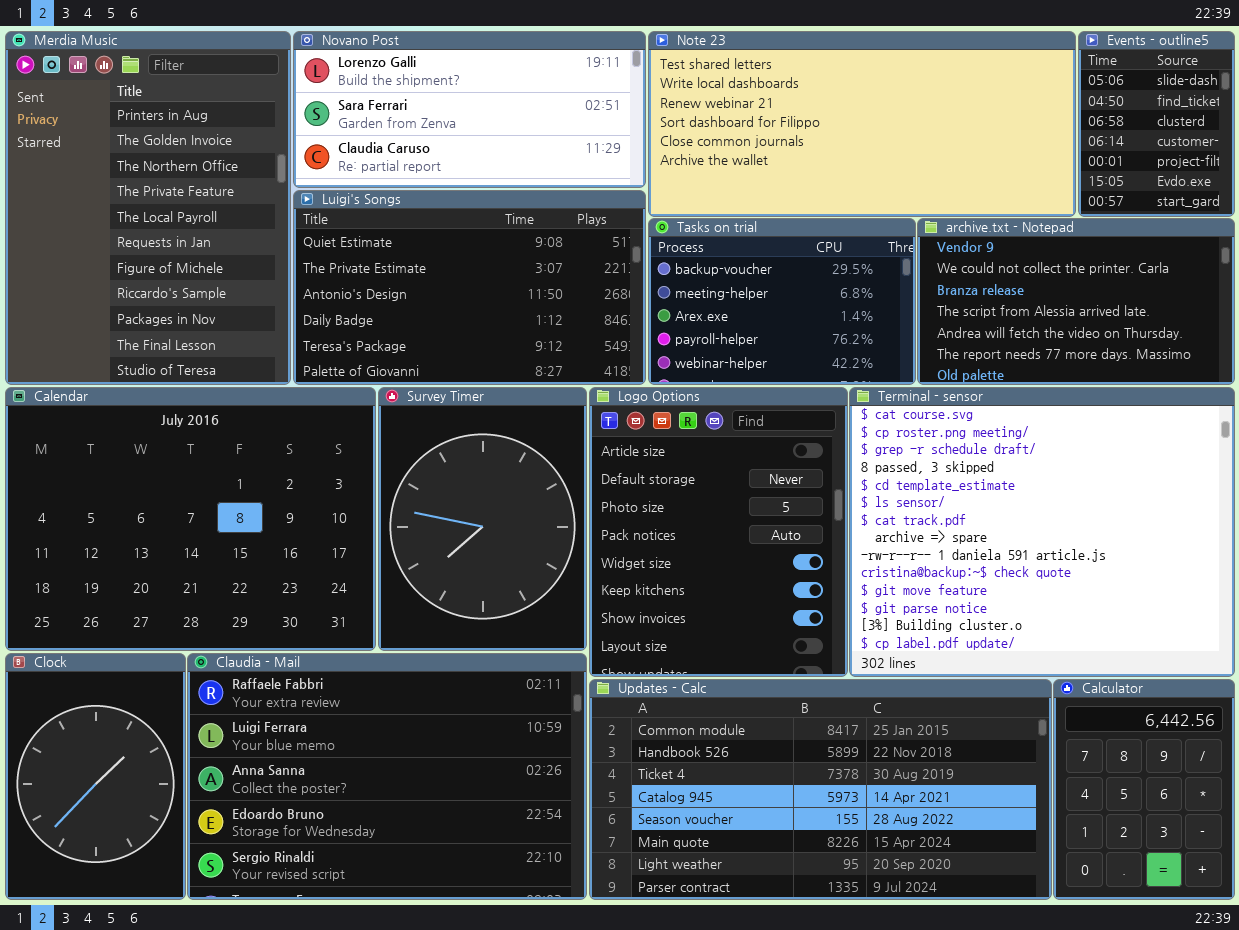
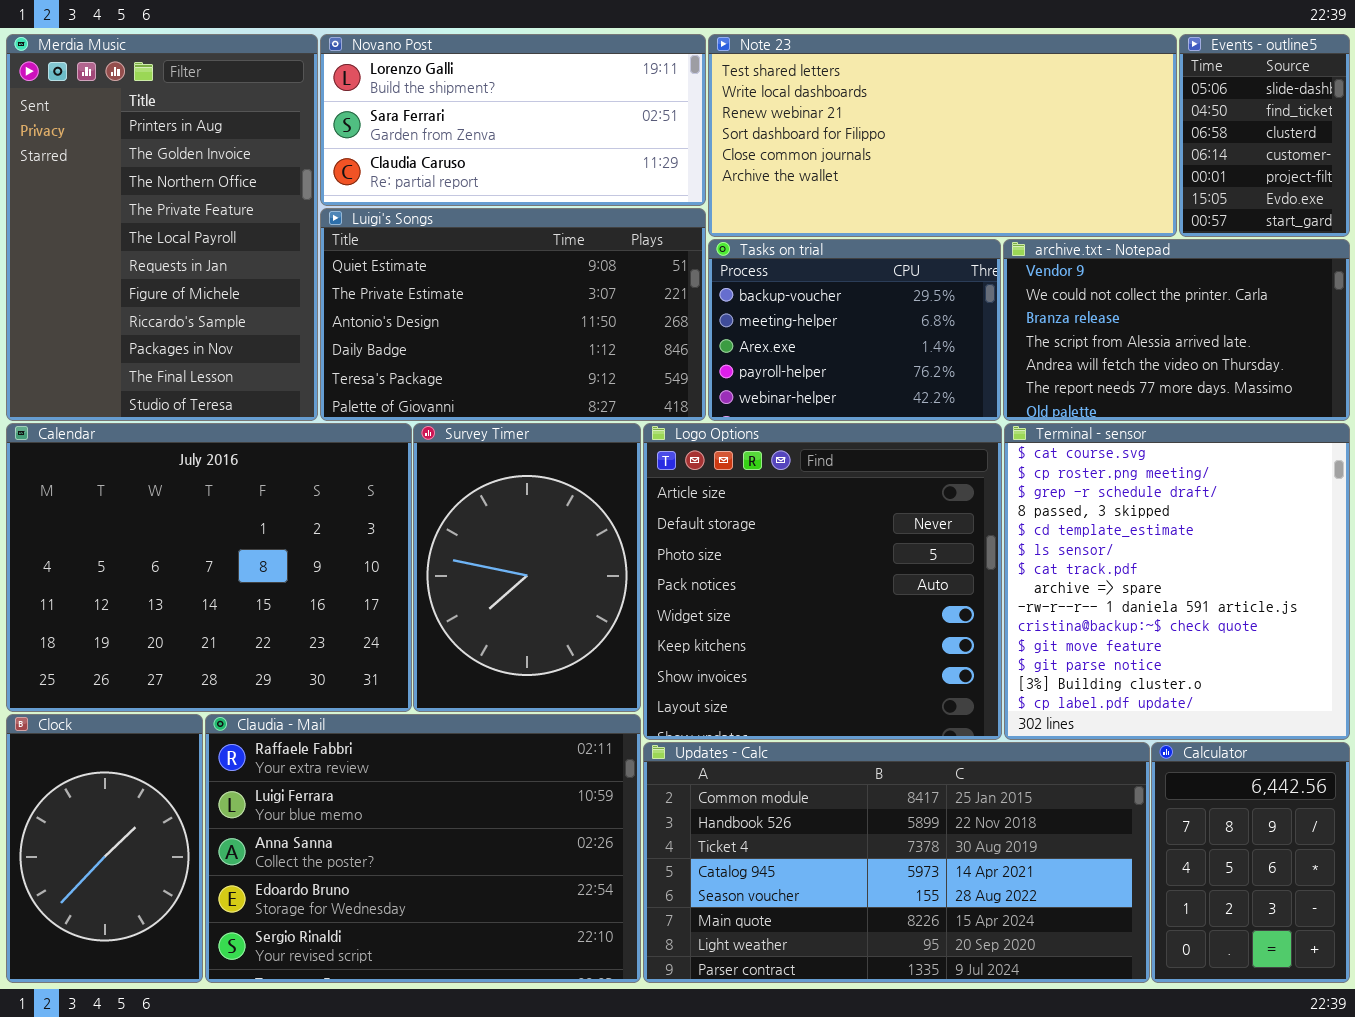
Logo Options: [589,387,848,677] -> [643,423,1002,740], resized
Terminal - sensor: [849,387,1235,677] -> [1004,423,1350,740], resized

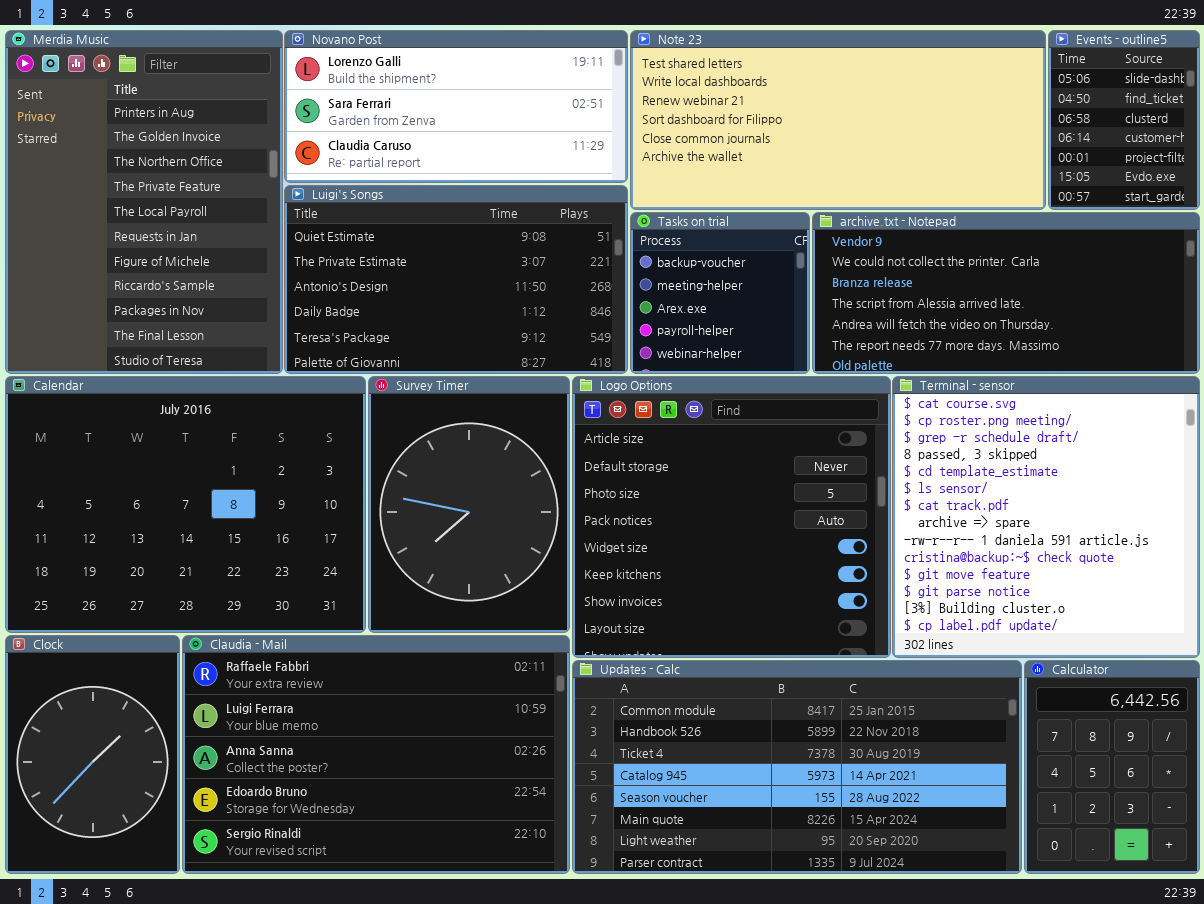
Tasks on trial: [708,239,1001,421] -> [630,212,810,374], resized
archive.txt - Notepad: [1003,239,1350,421] -> [812,212,1200,374], resized

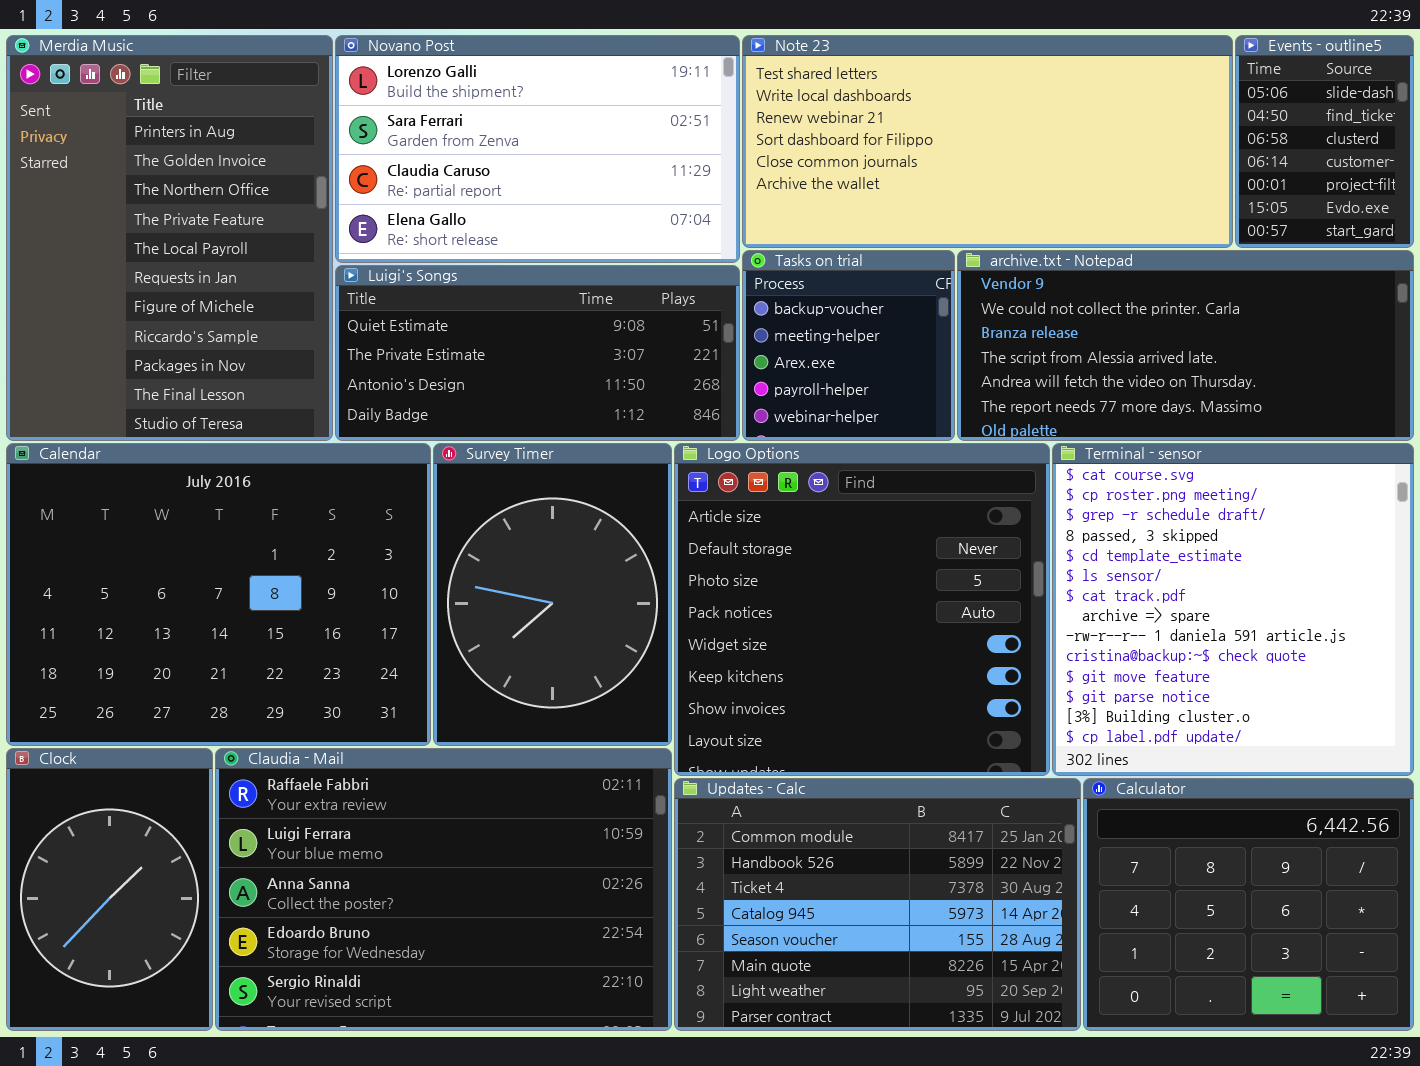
Novano Post: [284,30,628,183] -> [335,35,740,263], resized
Luigi's Songs: [284,185,628,374] -> [335,265,740,441], resized
Updates - Calc: [572,660,1022,874] -> [674,778,1081,1031], resized
Calculator: [1024,660,1200,874] -> [1083,778,1414,1031], resized

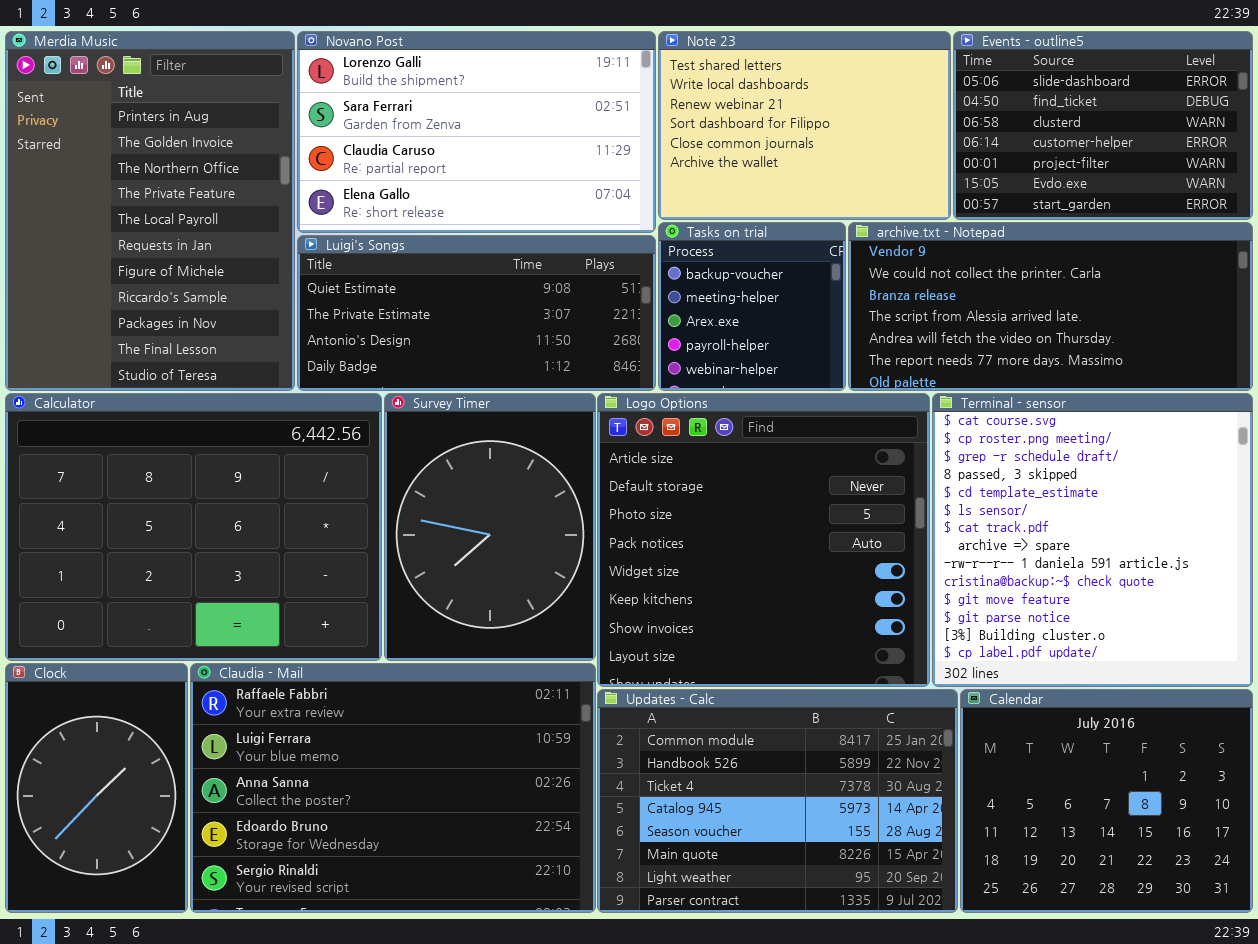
Note 23: [742,35,1233,248] -> [658,31,951,220], resized
Events - outline5: [1235,35,1414,248] -> [953,31,1253,220], resized
Calendar: [6,443,431,746] -> [960,689,1253,913], moved, resized
Calculator: [1083,778,1414,1031] -> [5,393,382,661], moved, resized

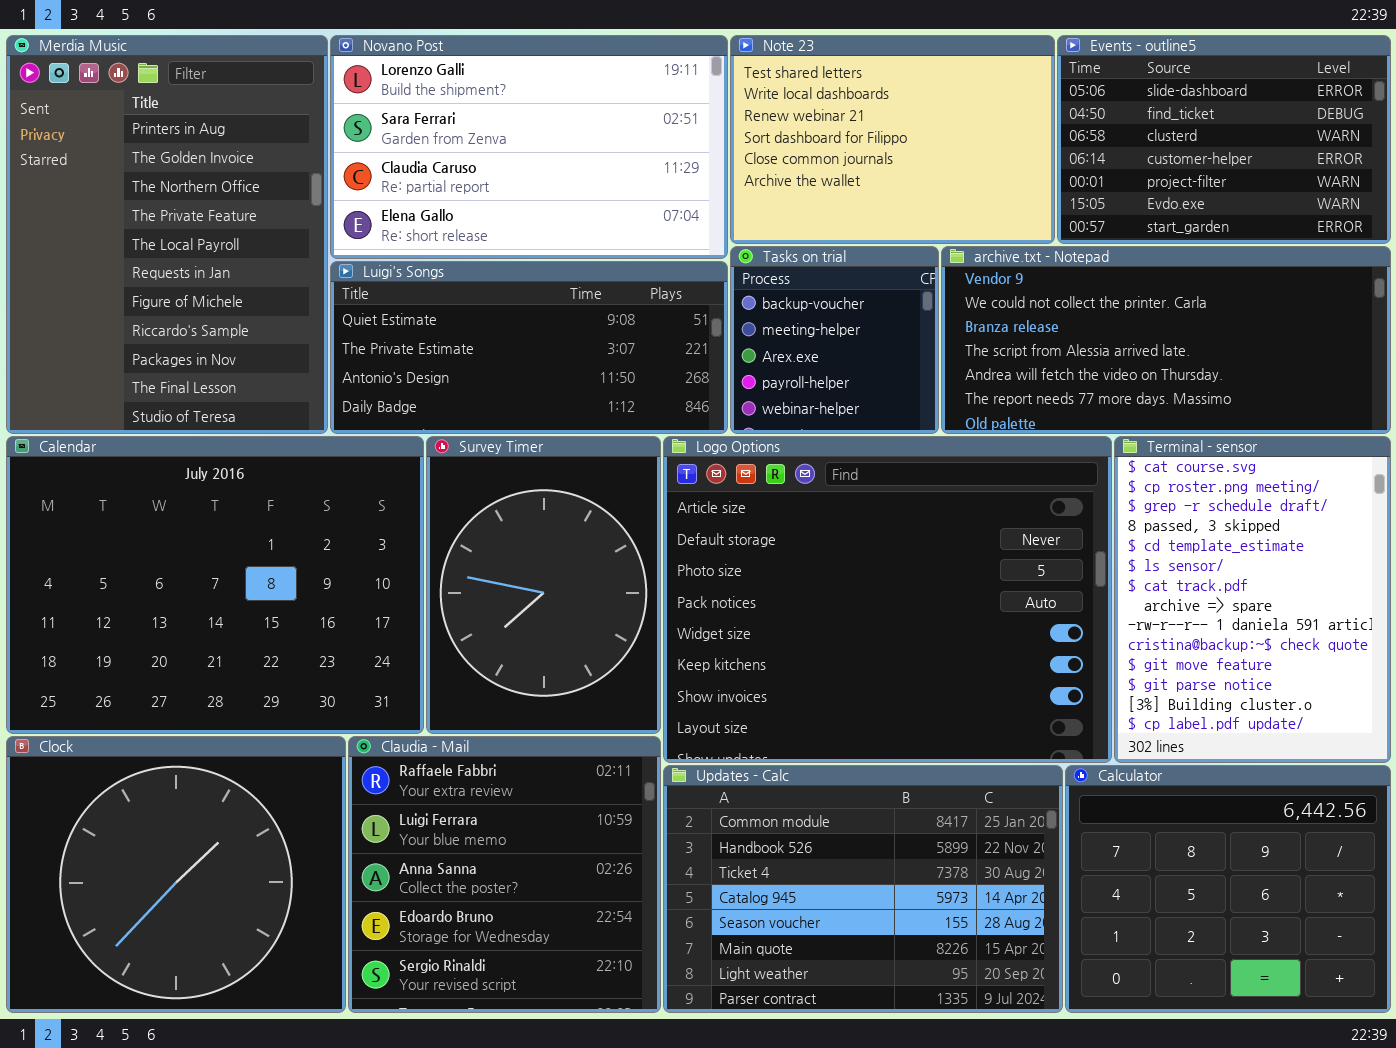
Calculator: [5,393,382,661] -> [1065,765,1391,1013], moved, resized
Logo Options: [597,393,930,687] -> [663,436,1112,763], resized
Terminal - sensor: [932,393,1253,687] -> [1114,436,1391,763], resized
Clock: [5,663,188,913] -> [6,736,346,1013], resized
Claudia - Mail: [190,663,596,913] -> [348,736,661,1013], resized
Calendar: [960,689,1253,913] -> [6,436,424,734], moved, resized

